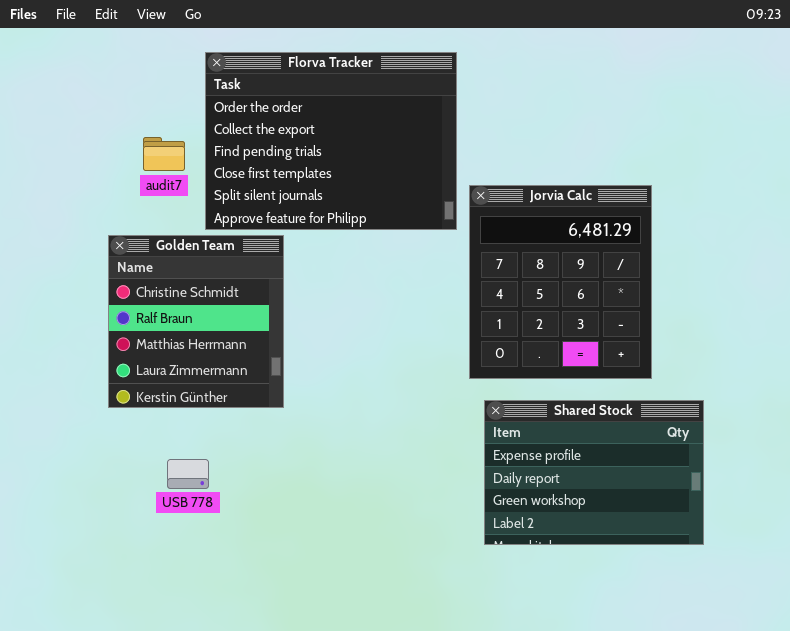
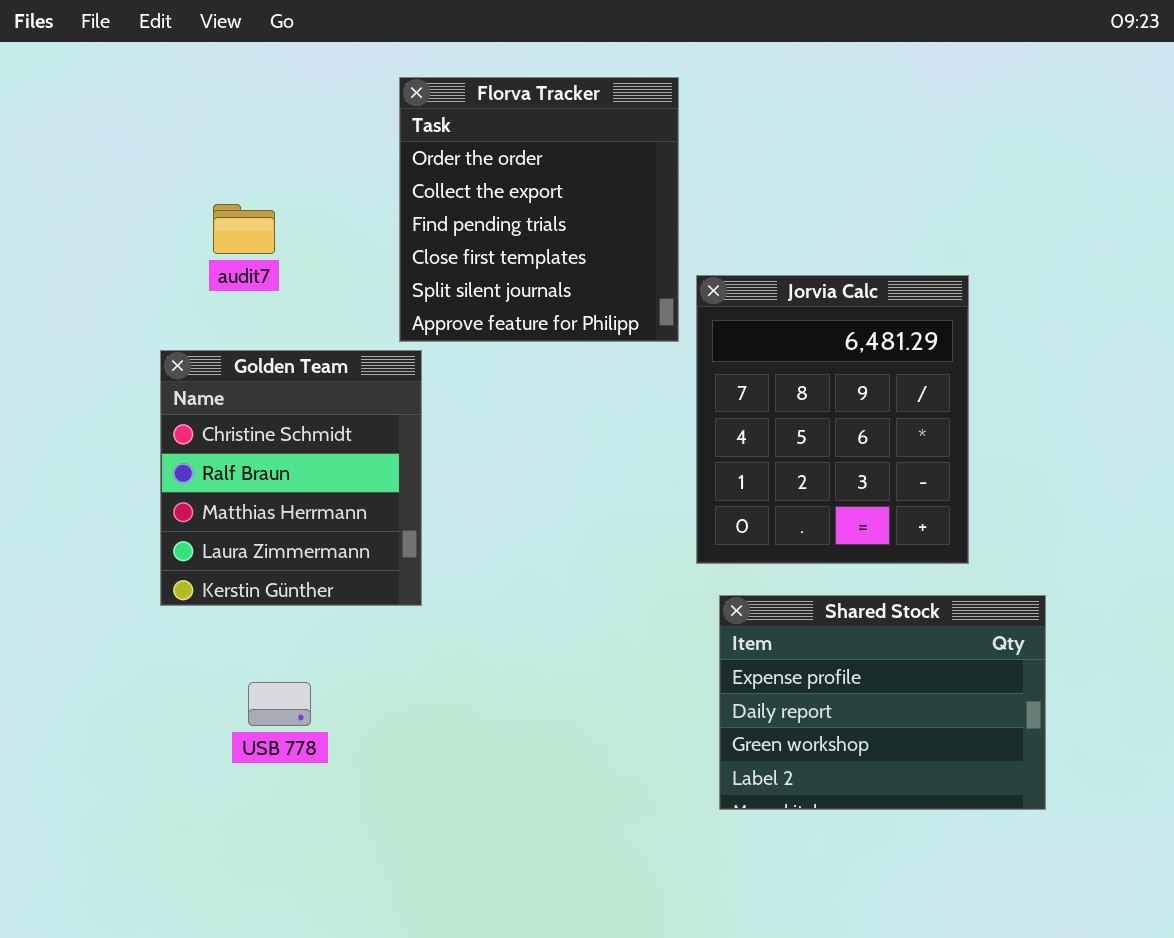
Florva Tracker: [205,52,457,230] -> [399,77,679,342], resized

